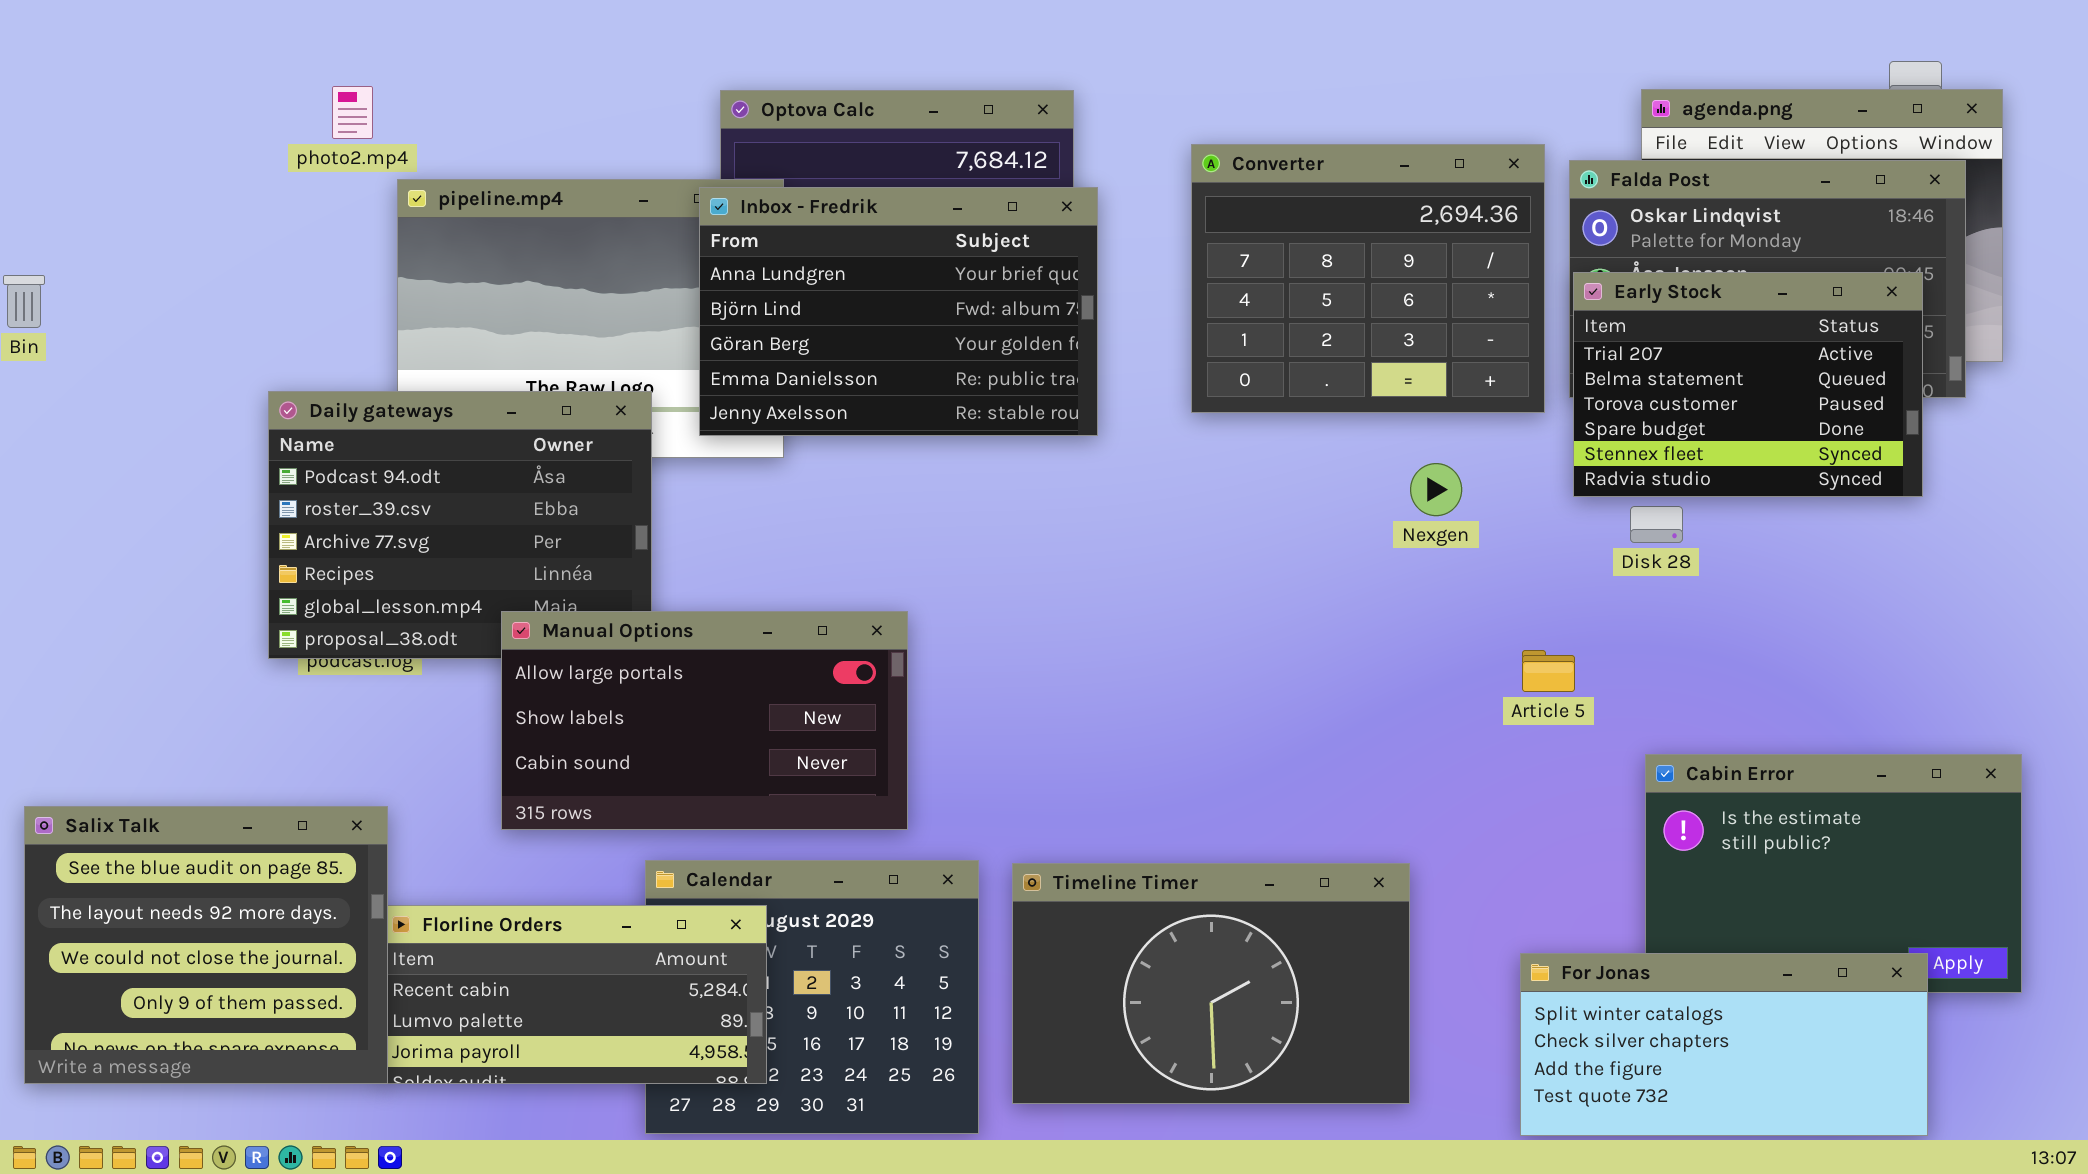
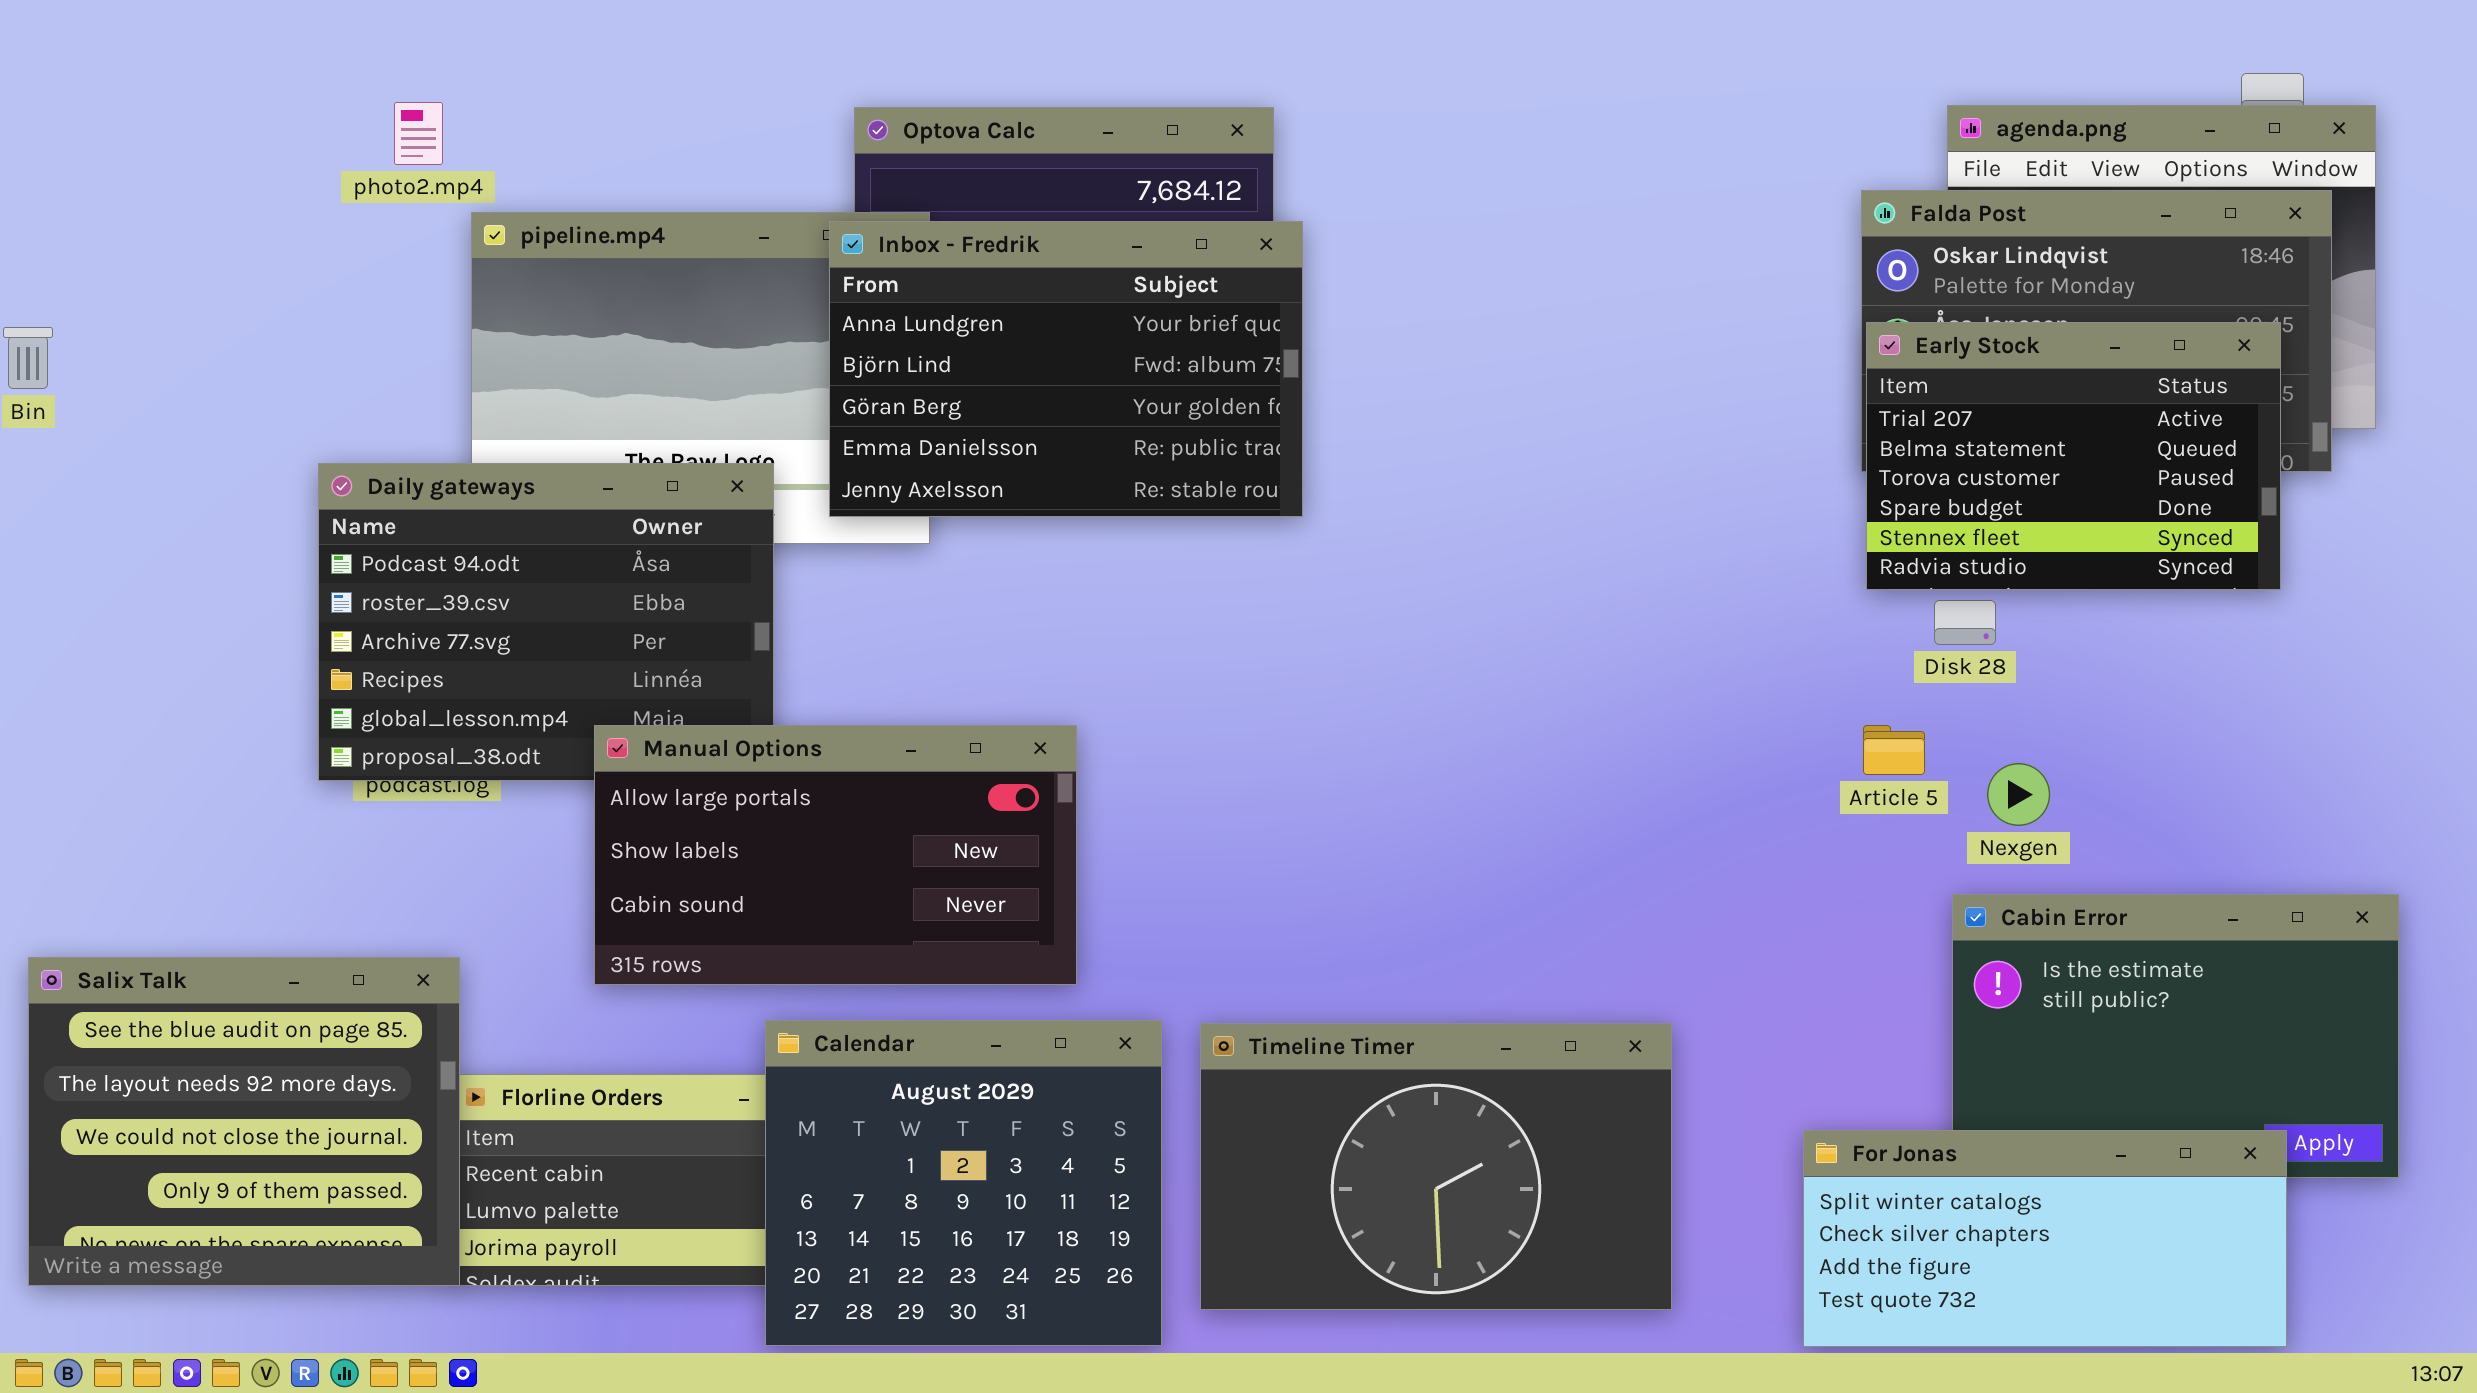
Converter: [1191,144,1545,413] -> none, closed
Nexgen: [1410,463,1462,516] -> [1987,763,2050,826], moved
Article 5: [1522,650,1575,692] -> [1863,725,1925,775], moved
Calendar: [645,860,979,1134] -> [765,1020,1162,1346], raised

